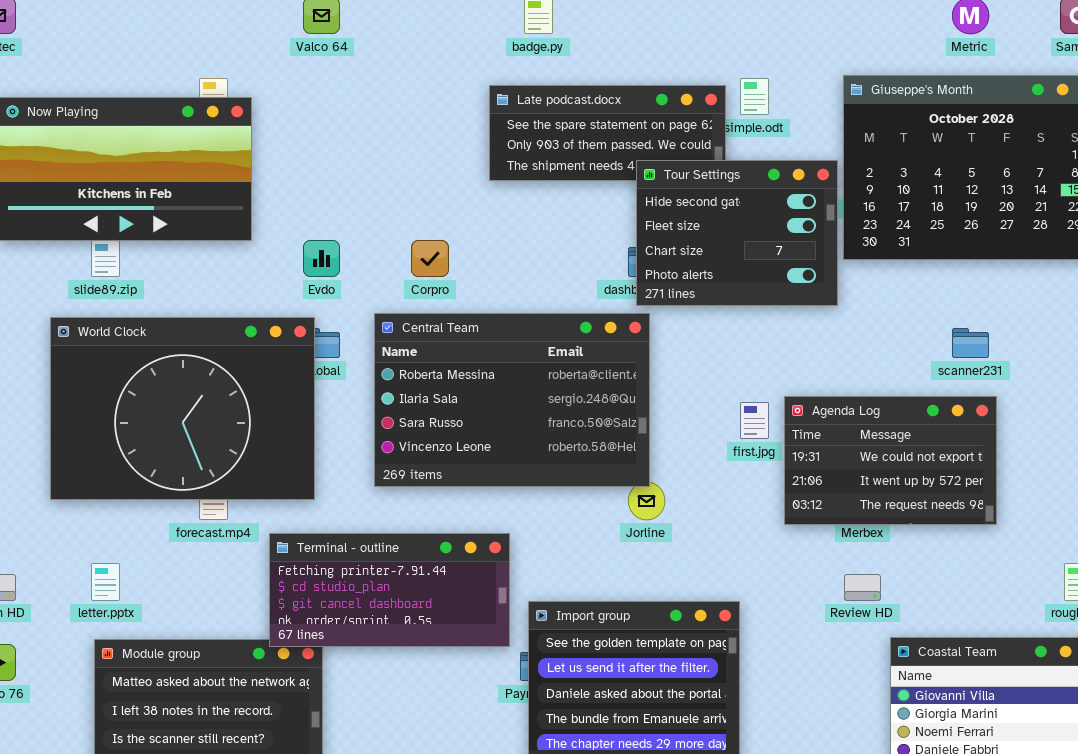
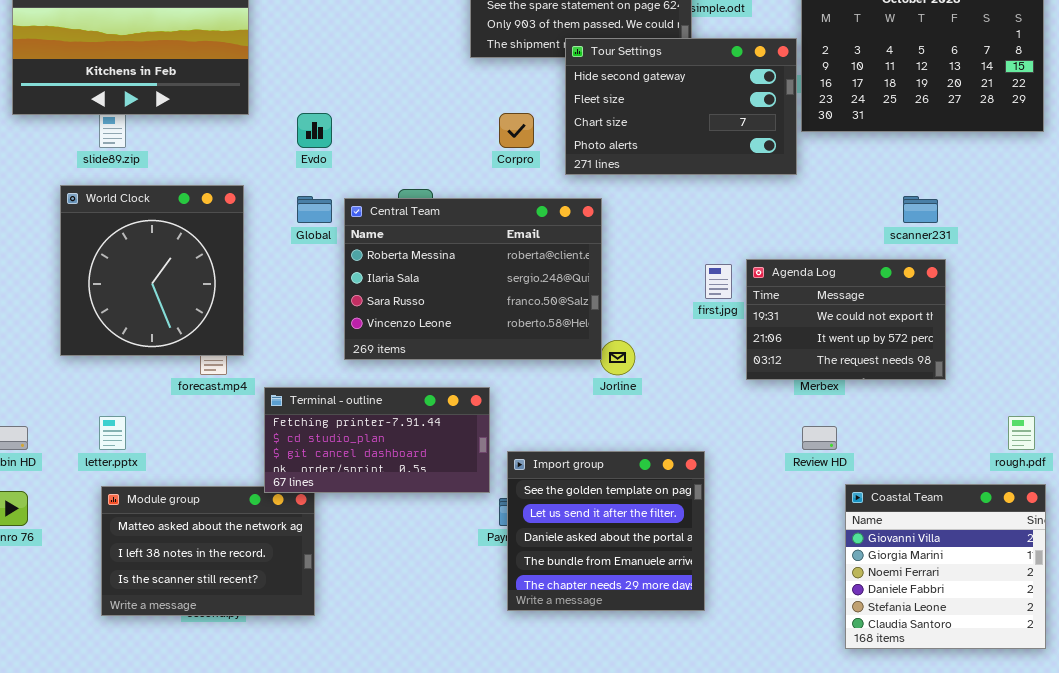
Tour Settings: [636,160,838,306] -> [565,38,797,175], resized
Corpro: [411,240,449,277] -> [499,113,534,148], moved
Central Team: [374,313,650,487] -> [344,198,602,360], moved
World Clock: [50,317,315,500] -> [60,185,244,356], resized

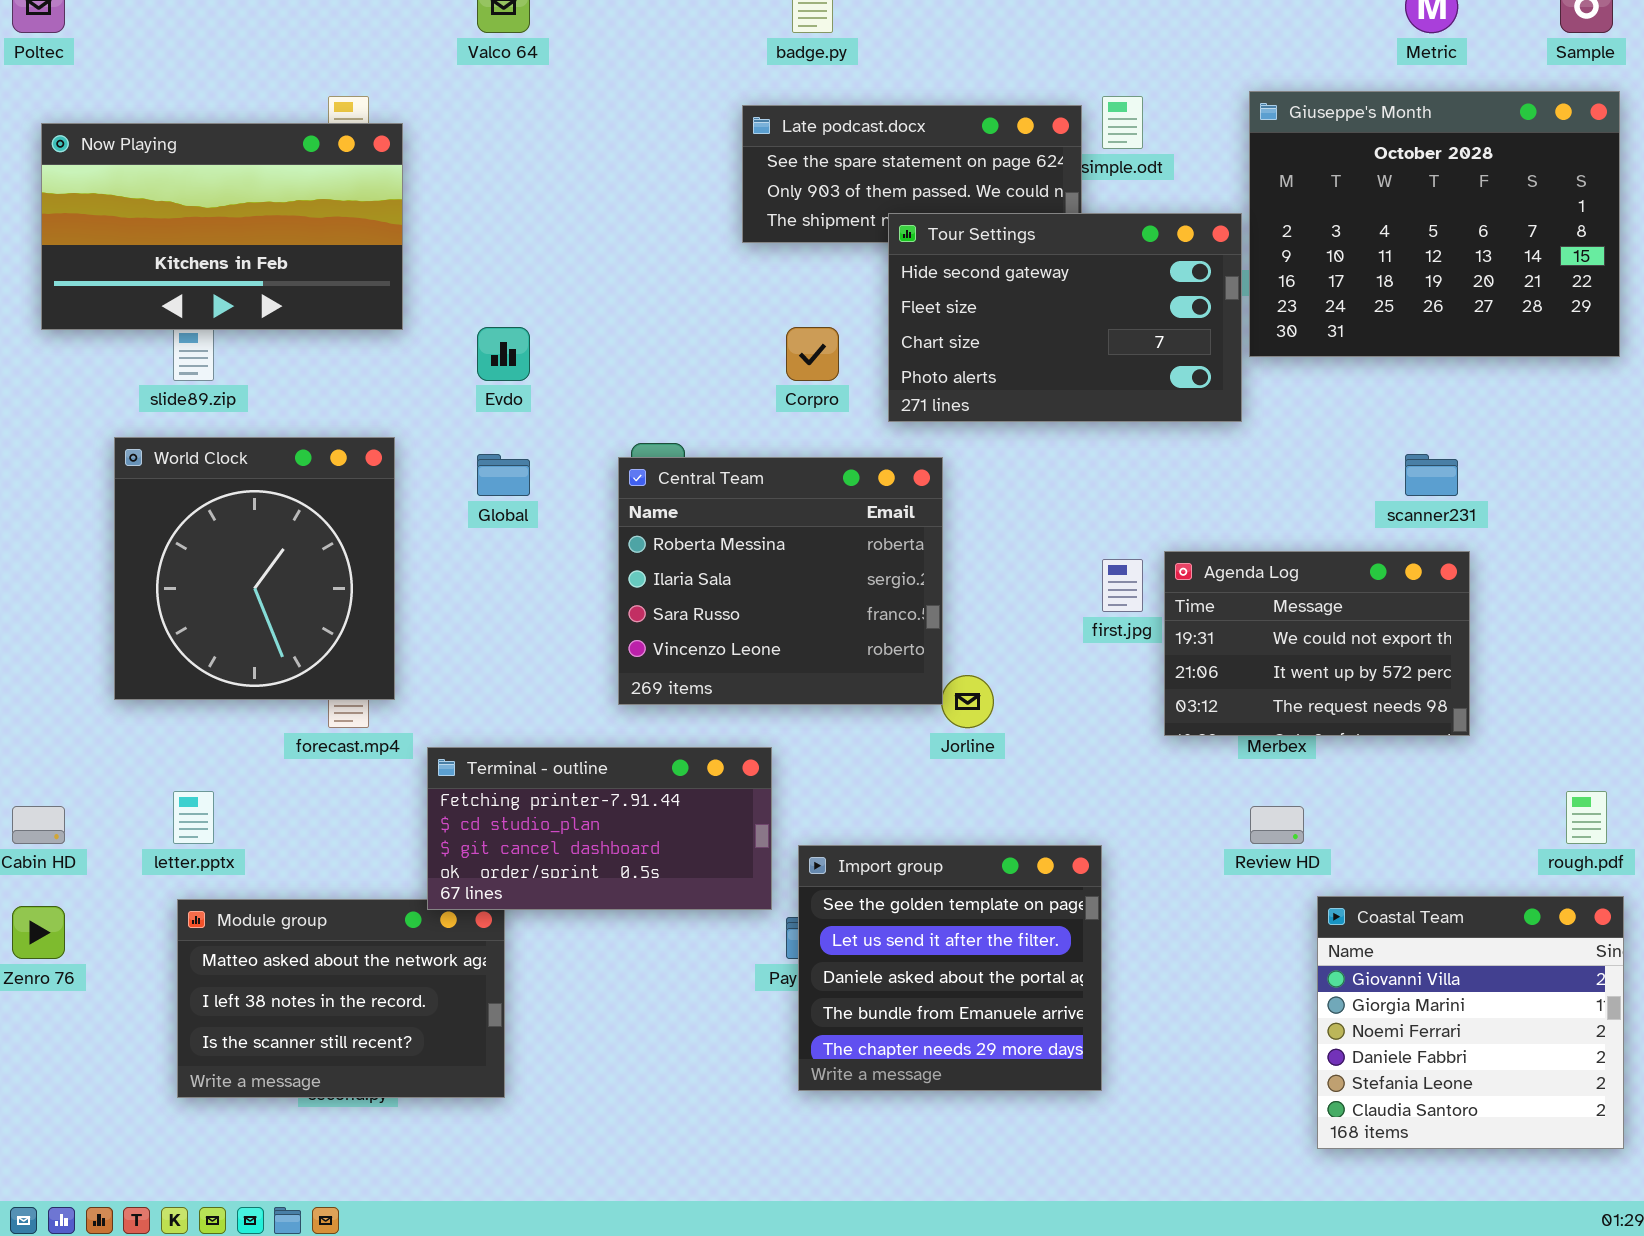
Central Team: [344,198,602,360] -> [618,457,943,705], resized

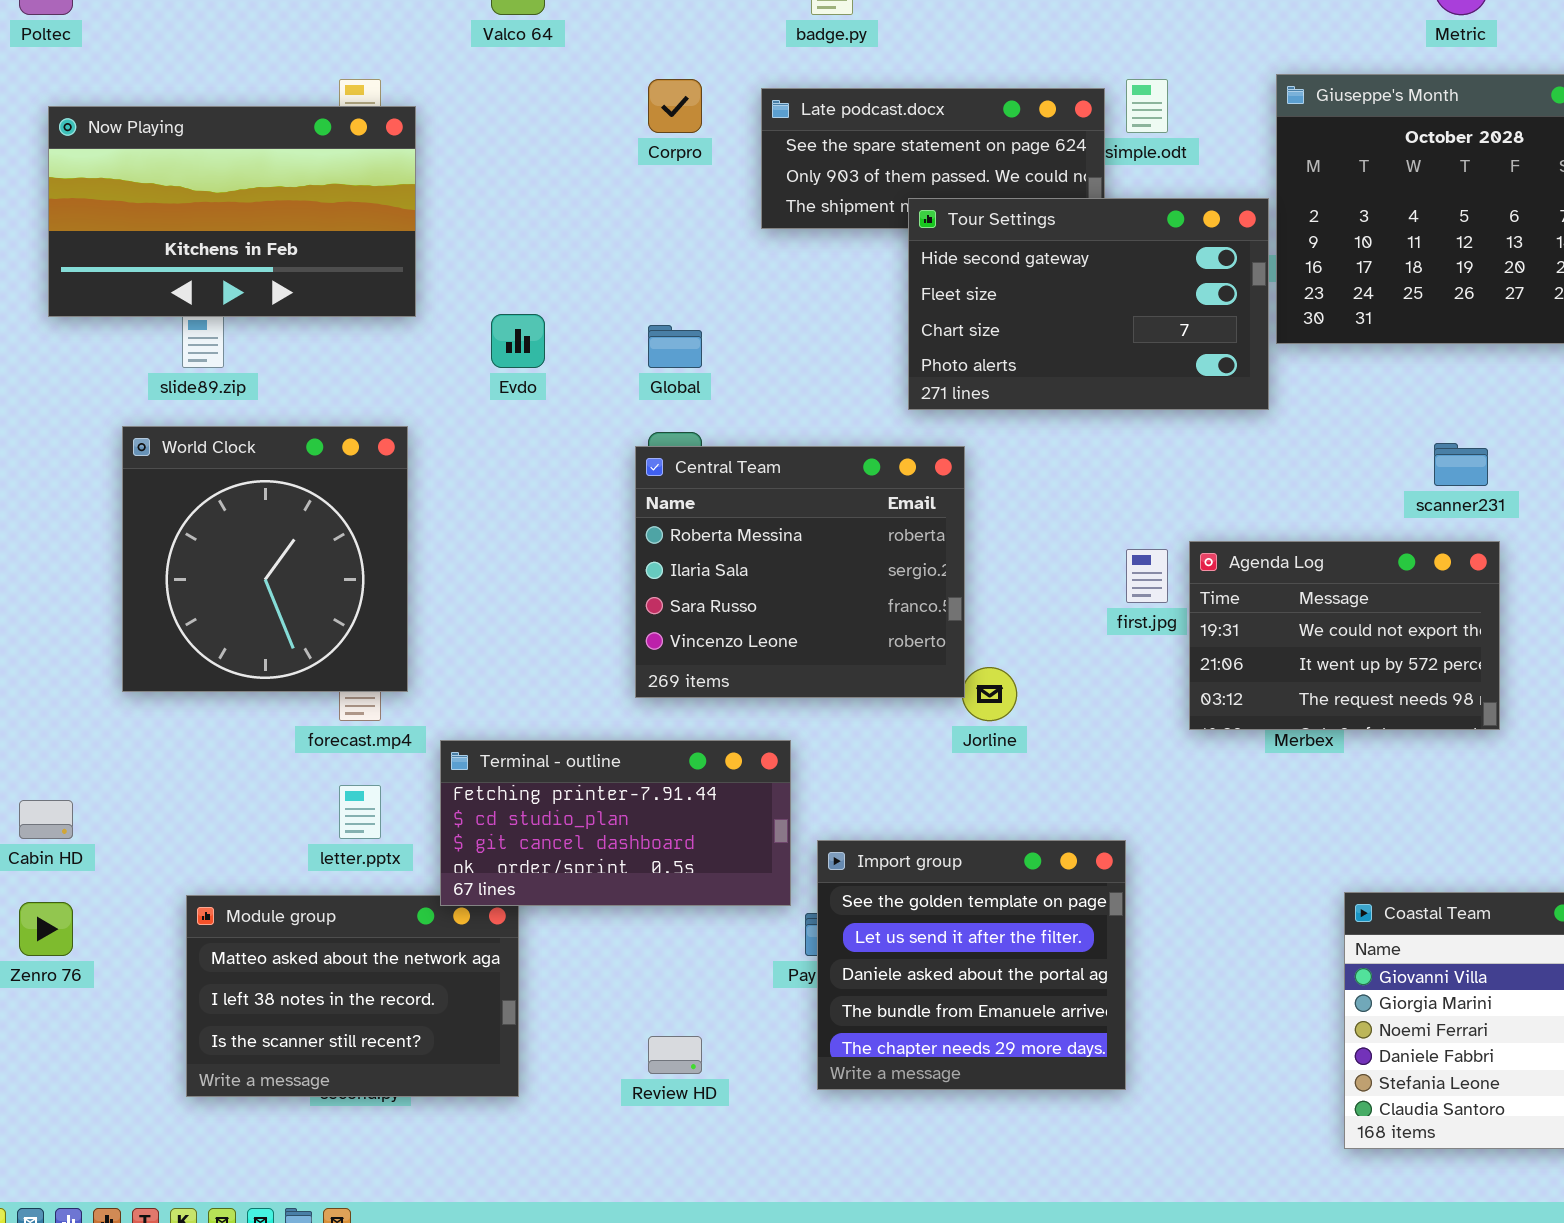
Corpro: [786,327,839,381] -> [648,79,702,133], moved
Global: [477,454,530,496] -> [648,325,702,368], moved
letter.pptx: [173,791,214,844] -> [339,785,381,839], moved
Review HD: [1250,806,1304,844] -> [648,1036,702,1074], moved

